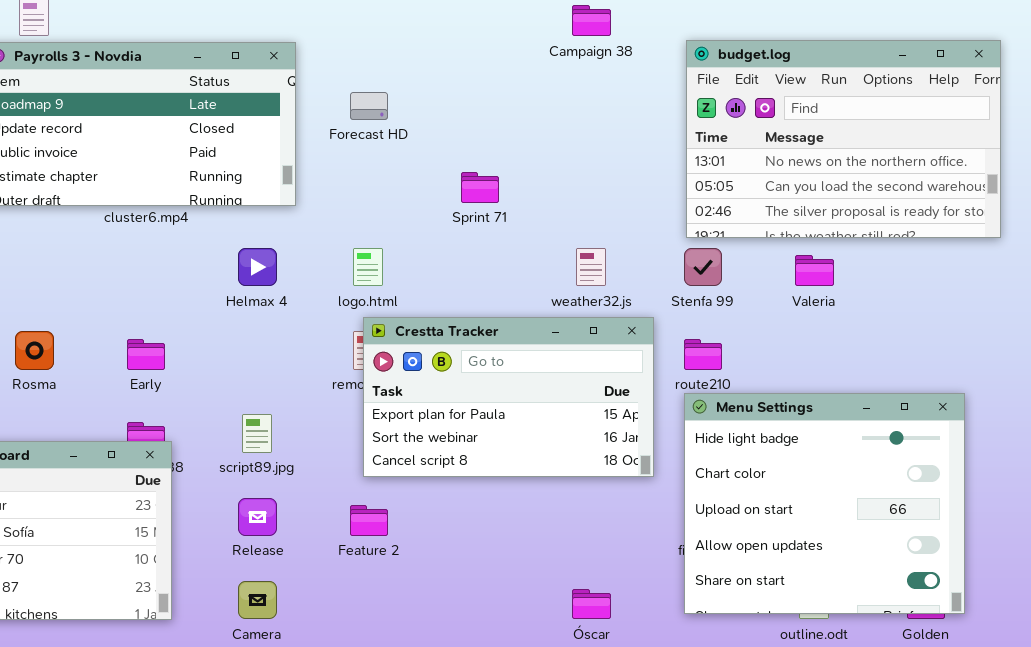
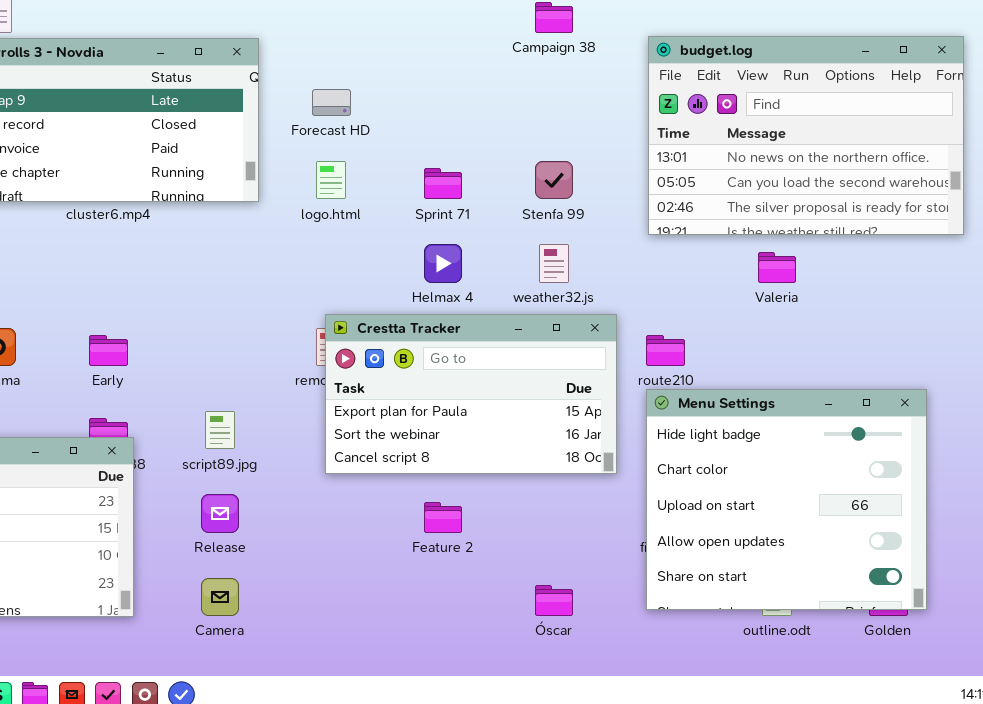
Helmax 4: [238,248,277,286] -> [424,244,462,283], moved
logo.html: [353,248,383,286] -> [316,161,346,199], moved
Stenfa 99: [684,248,722,286] -> [535,161,573,199], moved
Feature 2: [350,505,388,536] -> [424,502,462,533], moved

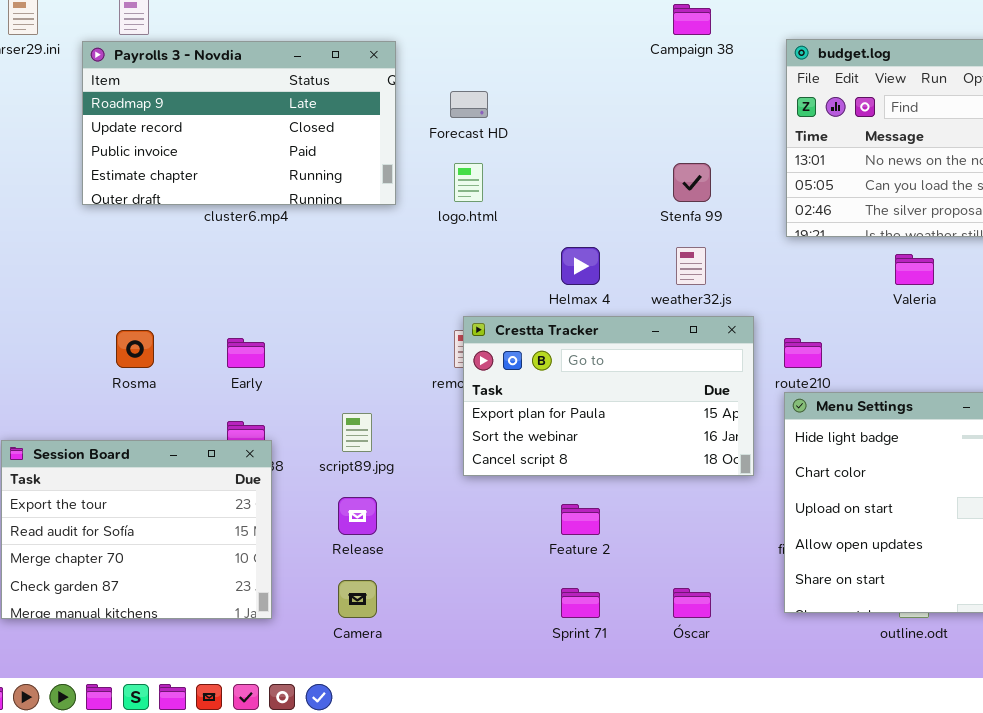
Sprint 71: [424,168,462,199] -> [561,588,600,618], moved

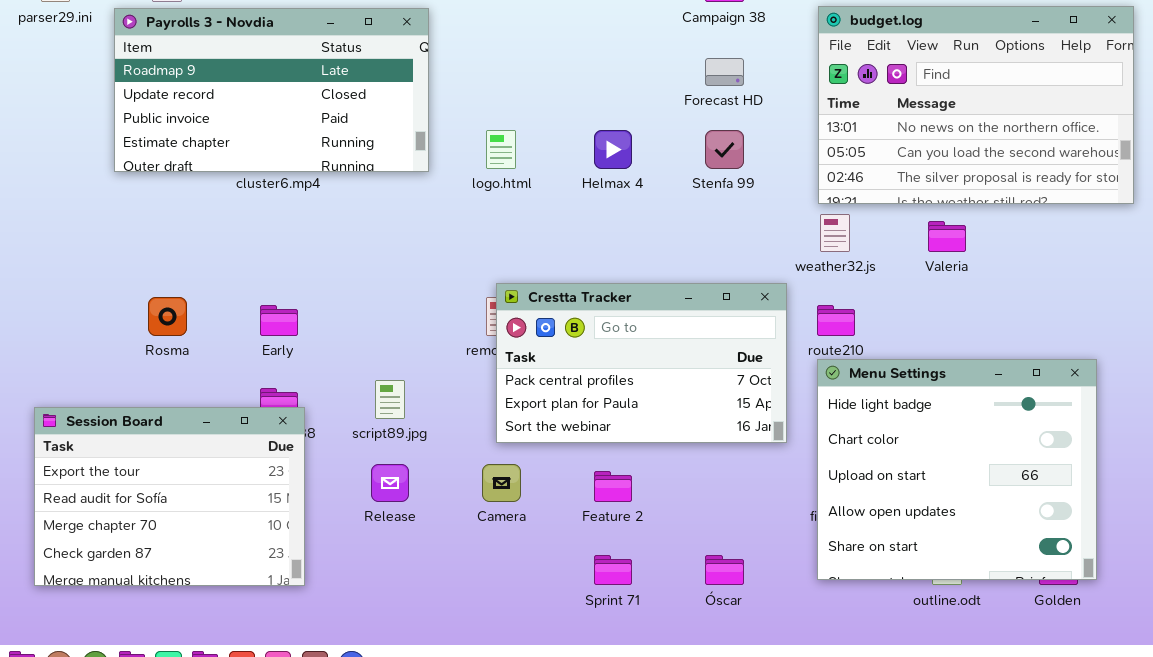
Forecast HD: [450,91,488,118] -> [705,58,744,86], moved
Helmax 4: [561,247,600,285] -> [594,130,632,169], moved
weather32.js: [676,247,706,285] -> [820,214,850,252], moved
Crestta Tracker: [463,316,754,476] -> [496,283,787,443], scrolled up 1 row
Camera: [338,580,377,618] -> [482,464,521,502], moved

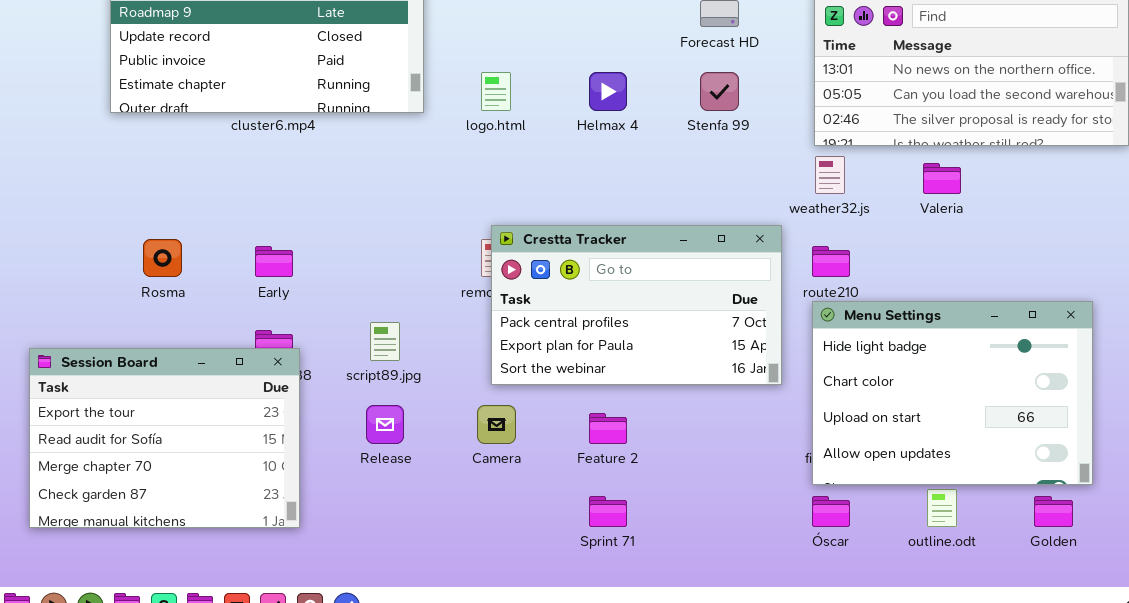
Menu Settings: [817,359,1097,580] -> [812,301,1093,485], resized
Óscar: [705,555,744,585] -> [812,496,850,527], moved

